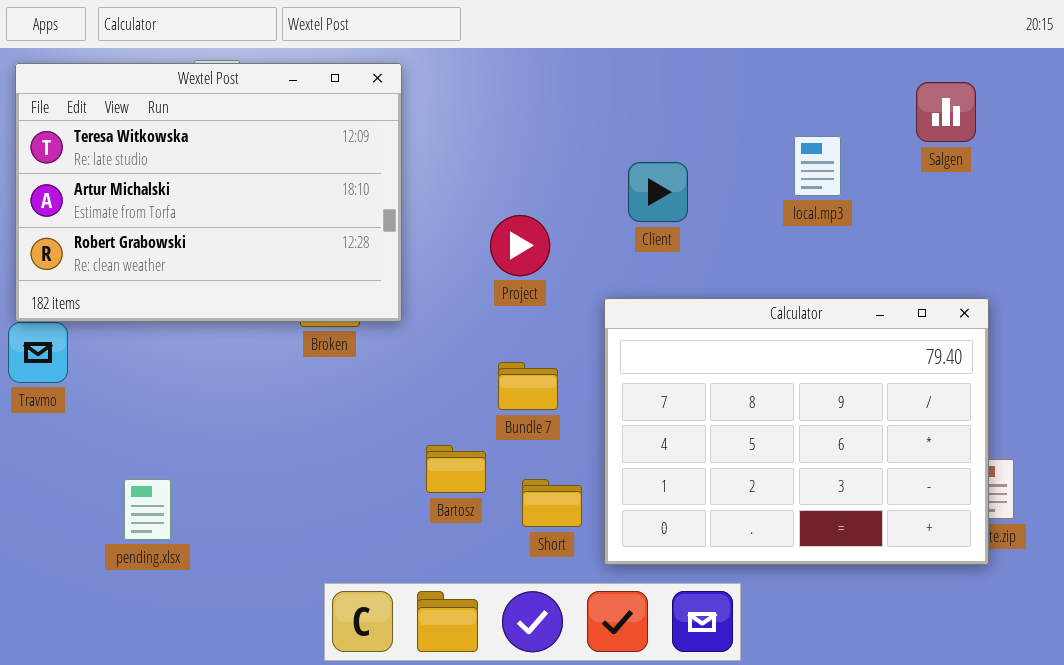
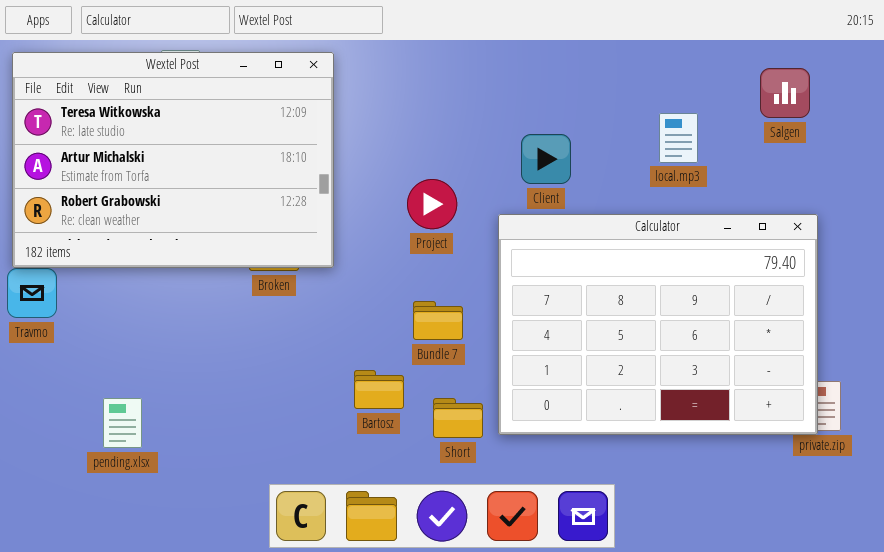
Calculator: [604,298,989,565] -> [498,214,818,435], moved

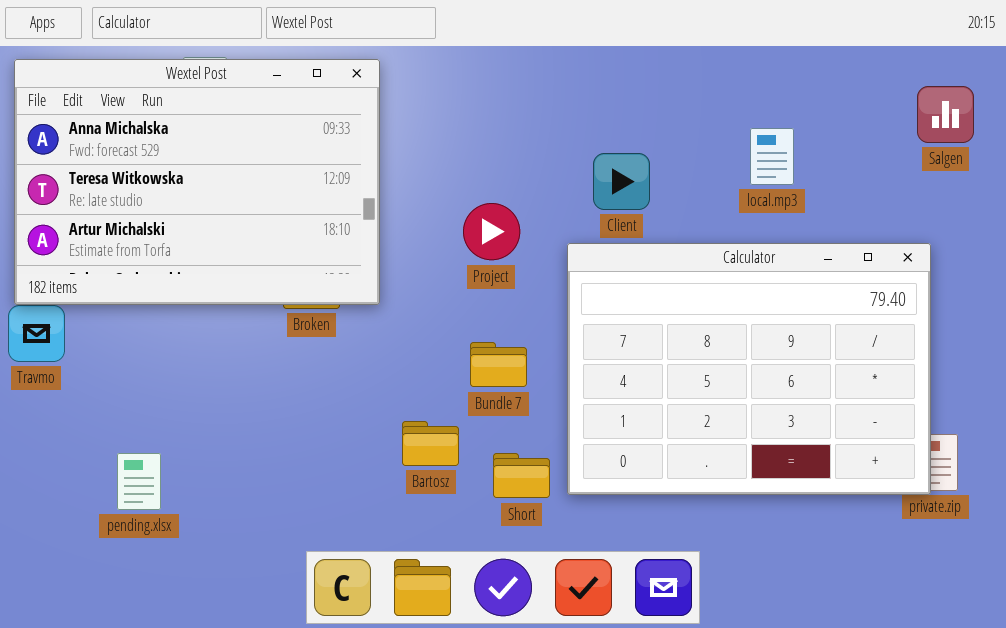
Wextel Post: [12,52,334,268] -> [14,59,380,305], scrolled up 1 row
Salgen: [760,68,810,118] -> [917,86,974,143], moved

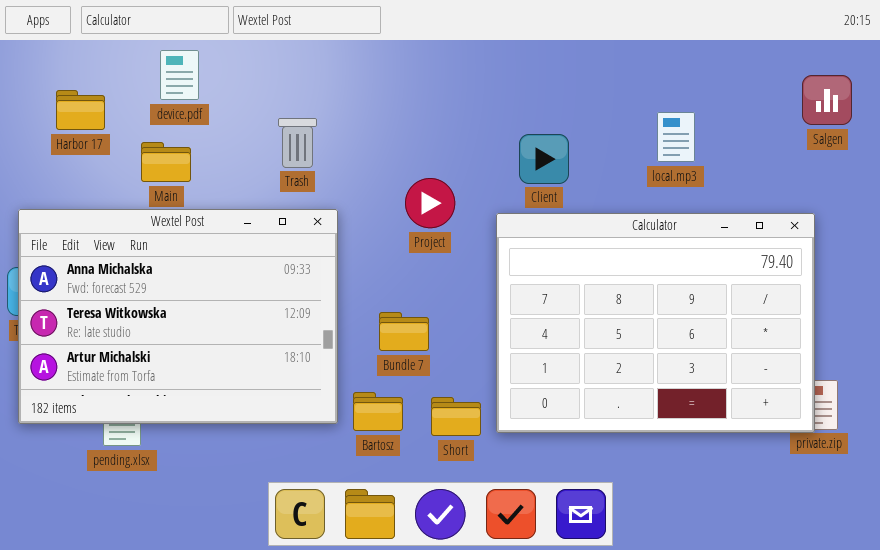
Wextel Post: [14,59,380,305] -> [18,209,338,424], moved
Bundle 7: [470,342,527,387] -> [379,312,429,351], moved
Bartosz: [402,421,459,466] -> [353,392,403,431], moved

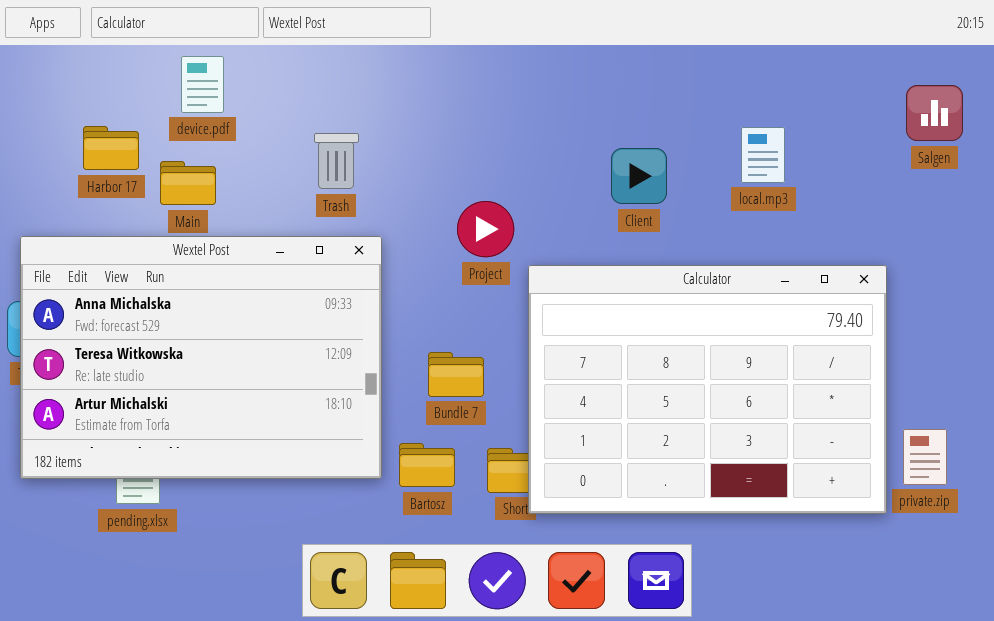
Harbor 17: [56,90,105,130] -> [83,126,139,170], moved
Client: [519,134,569,184] -> [611,148,667,204], moved
Calculator: [496,213,815,433] -> [528,265,887,514], moved

